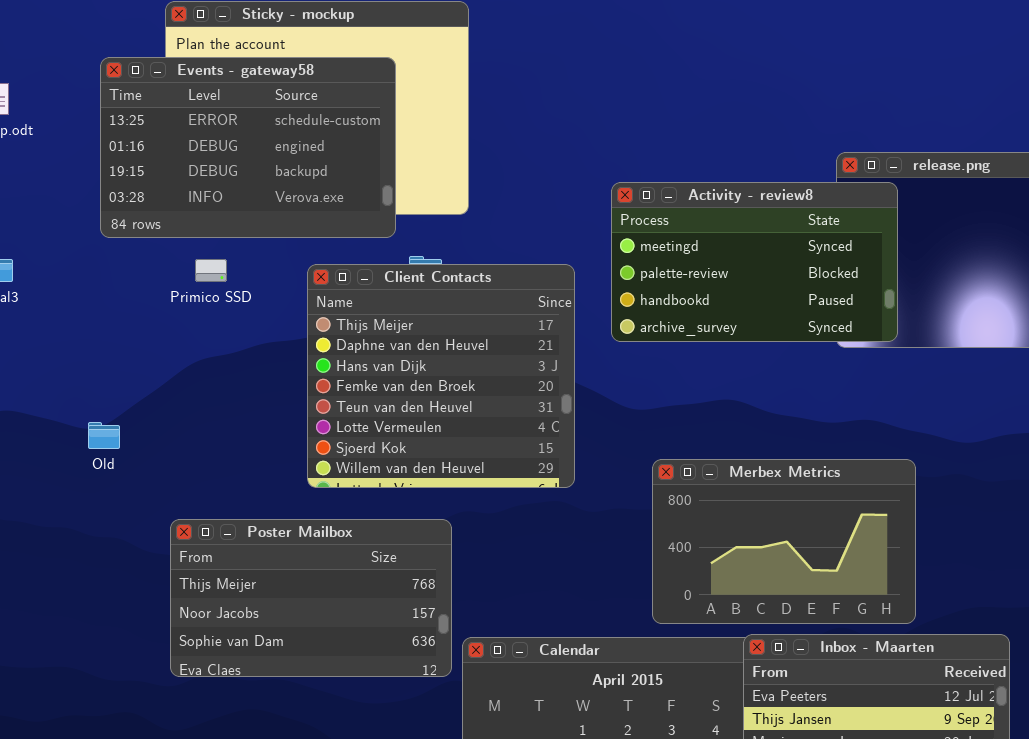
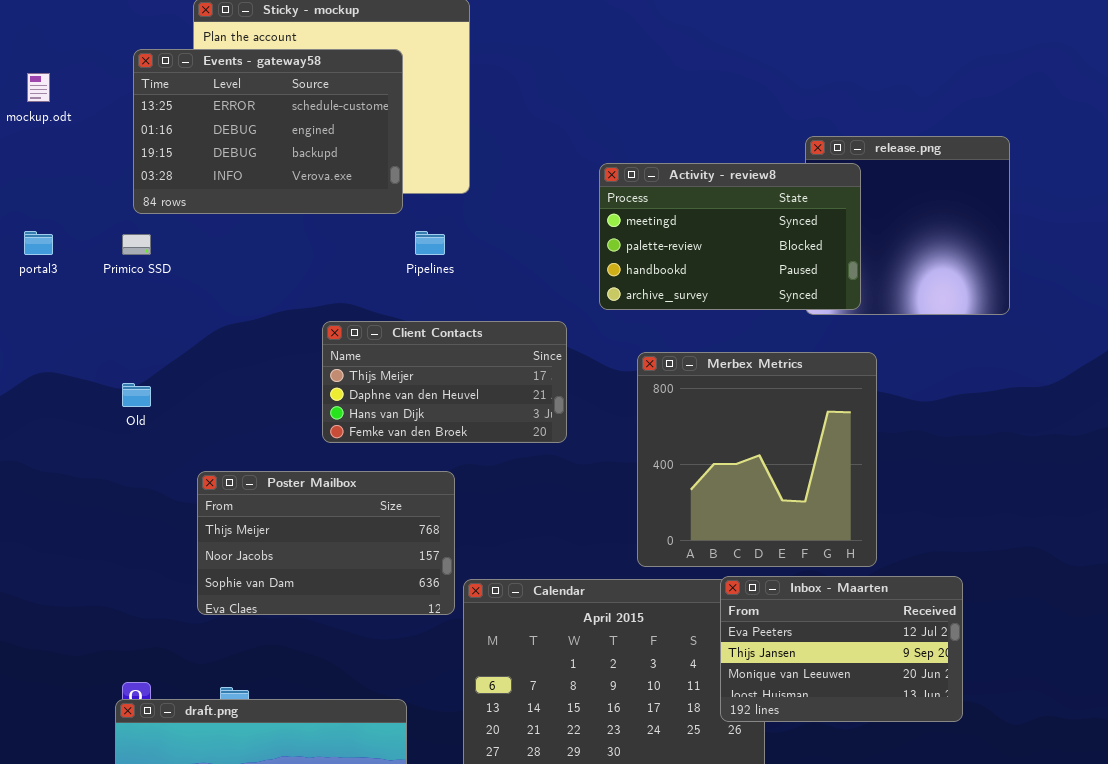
Primico SSD: [195,259,227,282] -> [122,234,151,255], moved
Client Contacts: [307,264,575,488] -> [322,321,567,443], resized
Merbex Metrics: [652,459,916,624] -> [637,352,877,567], resized

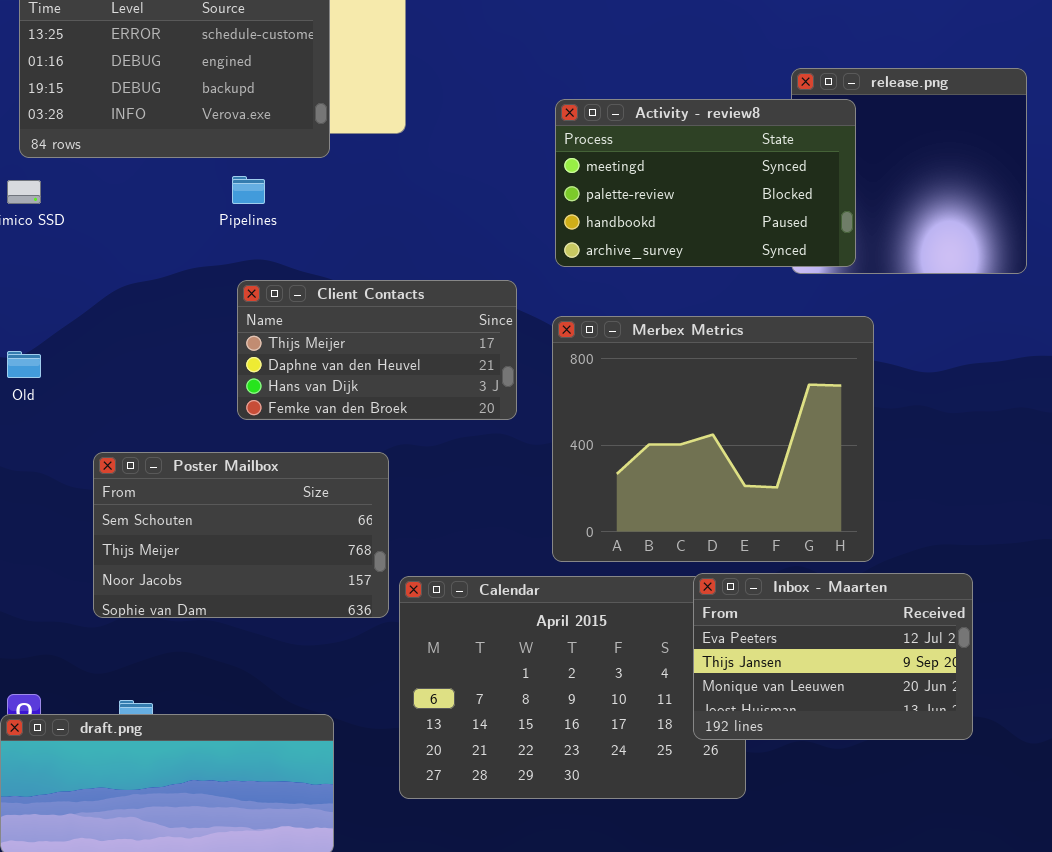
Pipelines: [415,231,445,255] -> [232,176,265,204], moved
Merbex Metrics: [637,352,877,567] -> [552,316,874,562], resized
Poster Mailbox: [197,471,455,615] -> [93,452,389,618], scrolled up 1 row

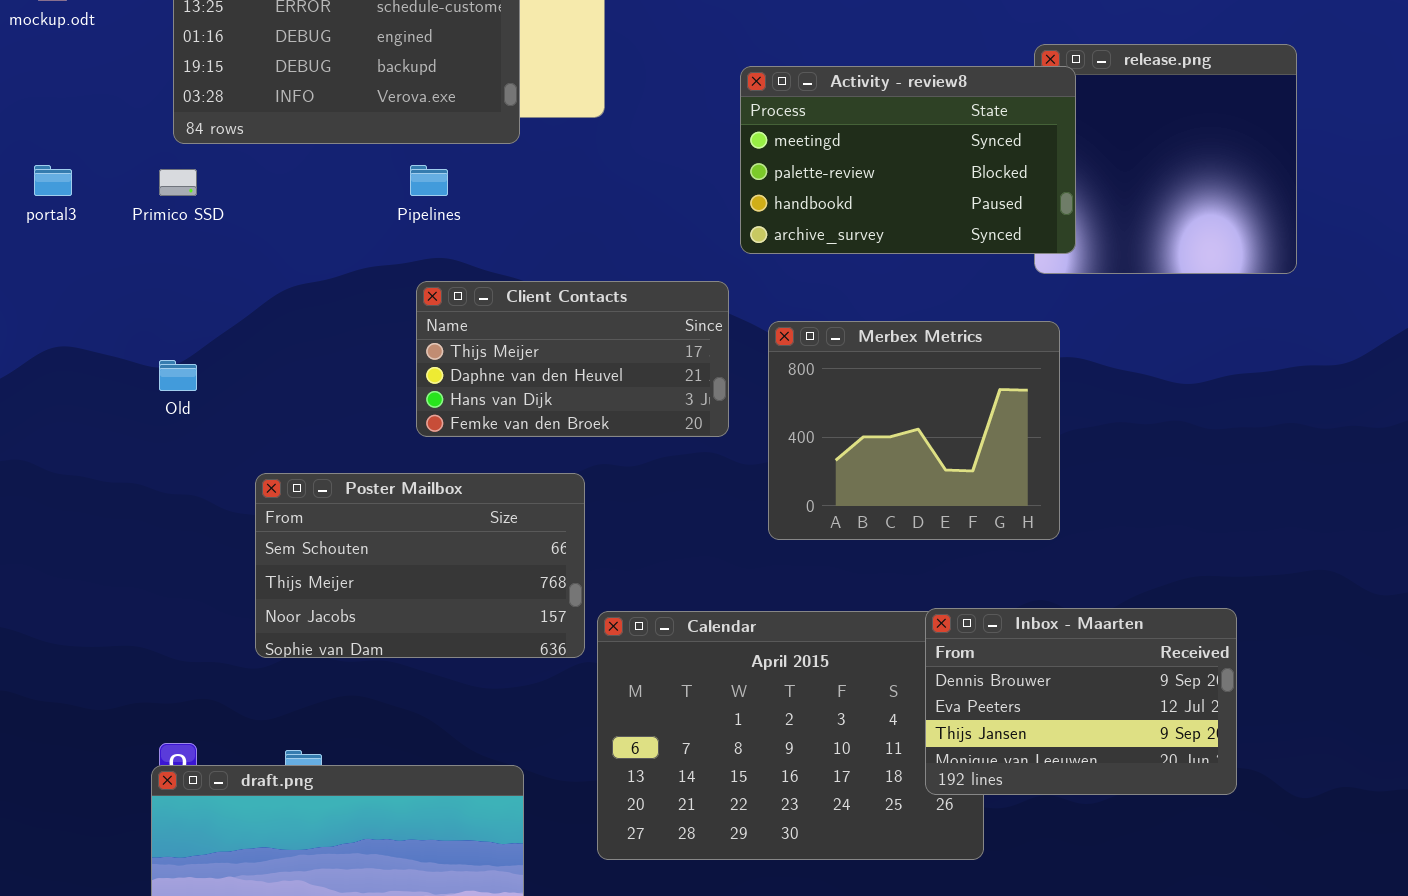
Activity - review8: [555,99,856,267] -> [740,66,1076,254], moved
Merbex Metrics: [552,316,874,562] -> [768,321,1060,540], resized
Inbox - Maarten: [693,573,973,740] -> [925,608,1237,795], scrolled up 1 row

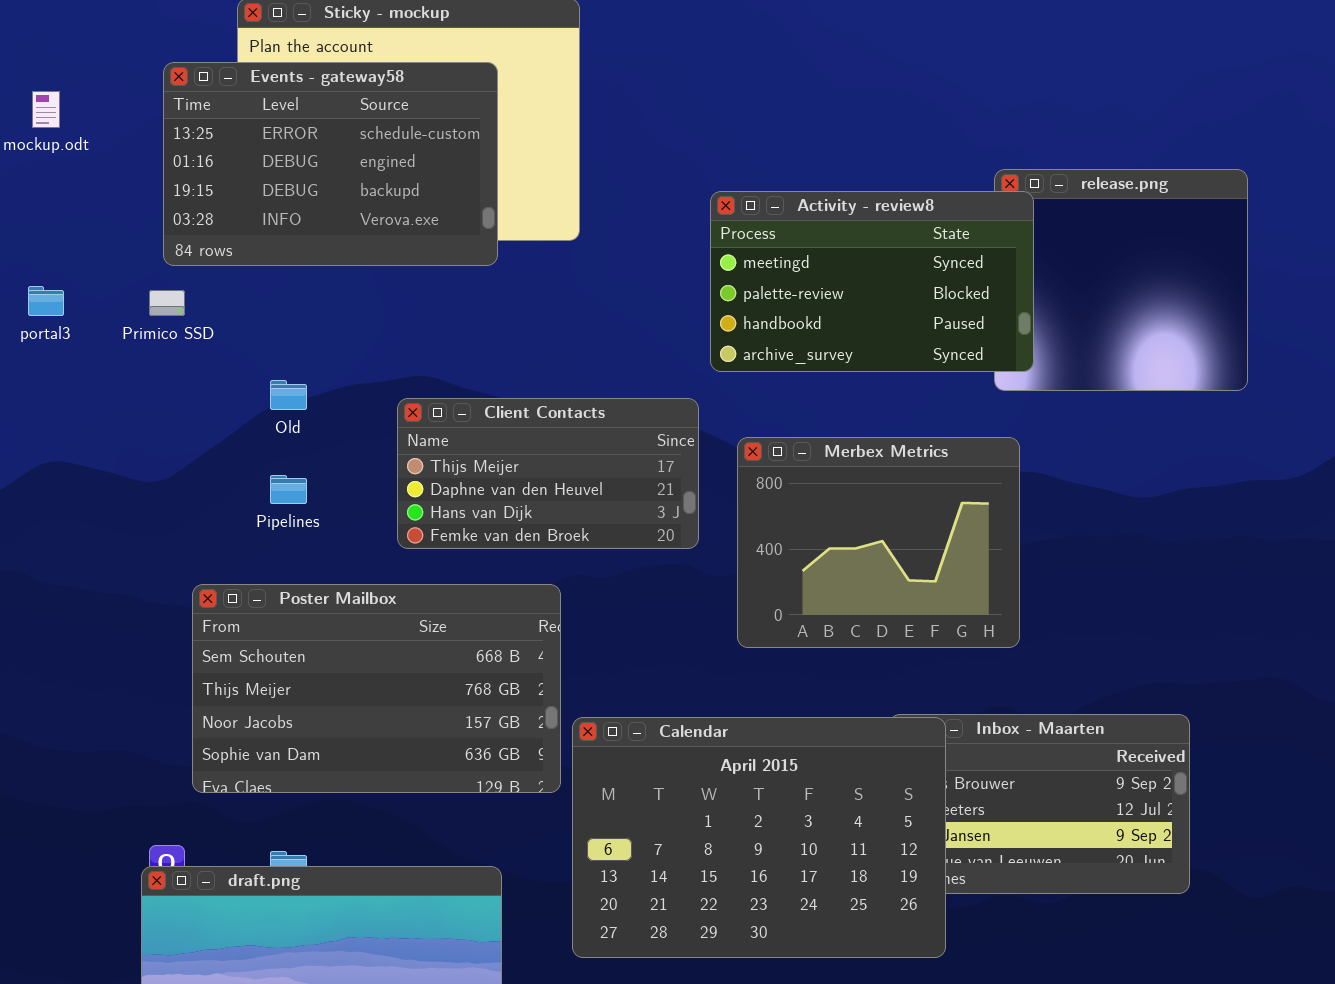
Pipelines: [410,165,448,196] -> [270,475,307,504], moved
Old: [159,360,197,391] -> [270,380,307,410], moved
Poster Mailbox: [255,473,585,658] -> [192,584,561,793], resized
Calendar: [597,611,984,860] -> [572,717,946,958], raised

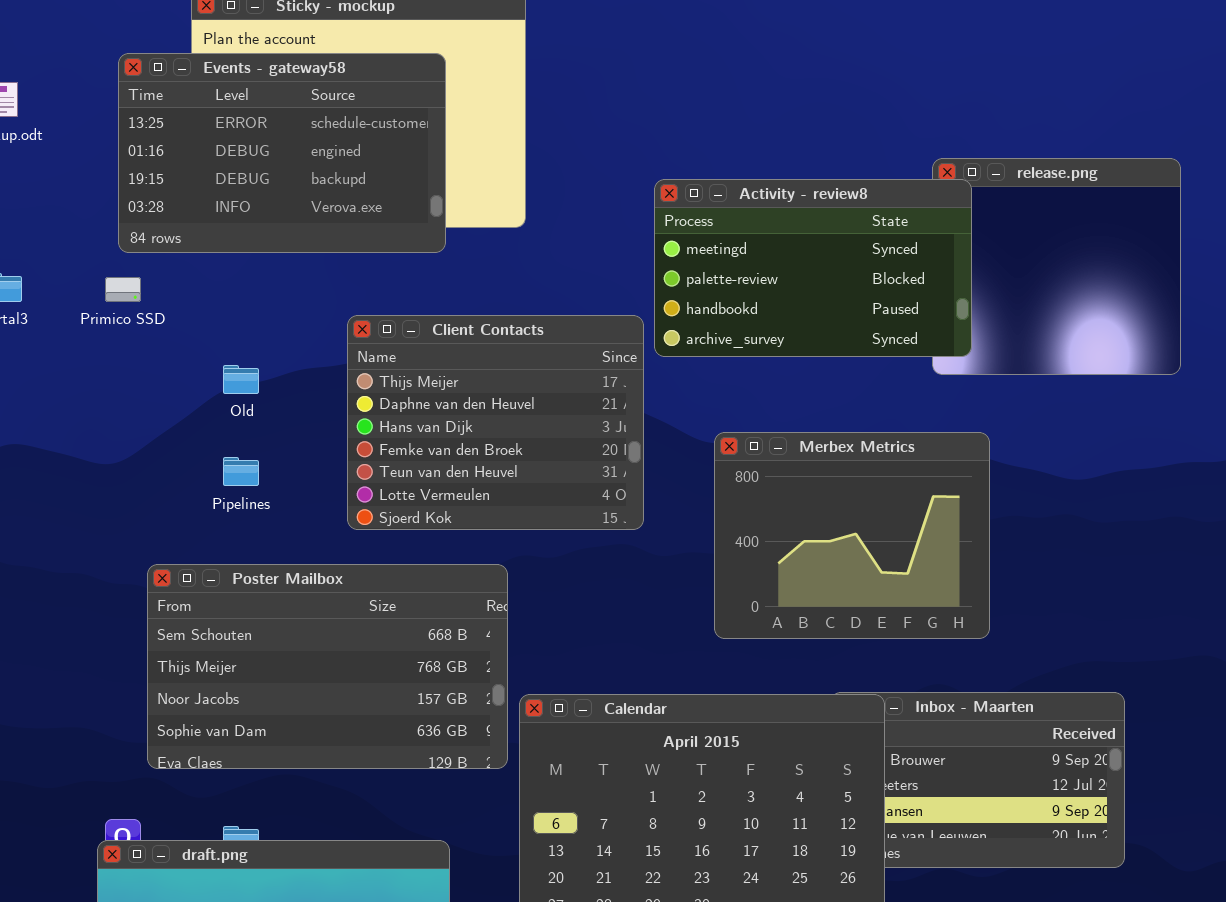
Client Contacts: [397,398,699,549] -> [347,315,644,530], resized
Merbex Metrics: [737,437,1020,648] -> [714,432,990,639], moved

